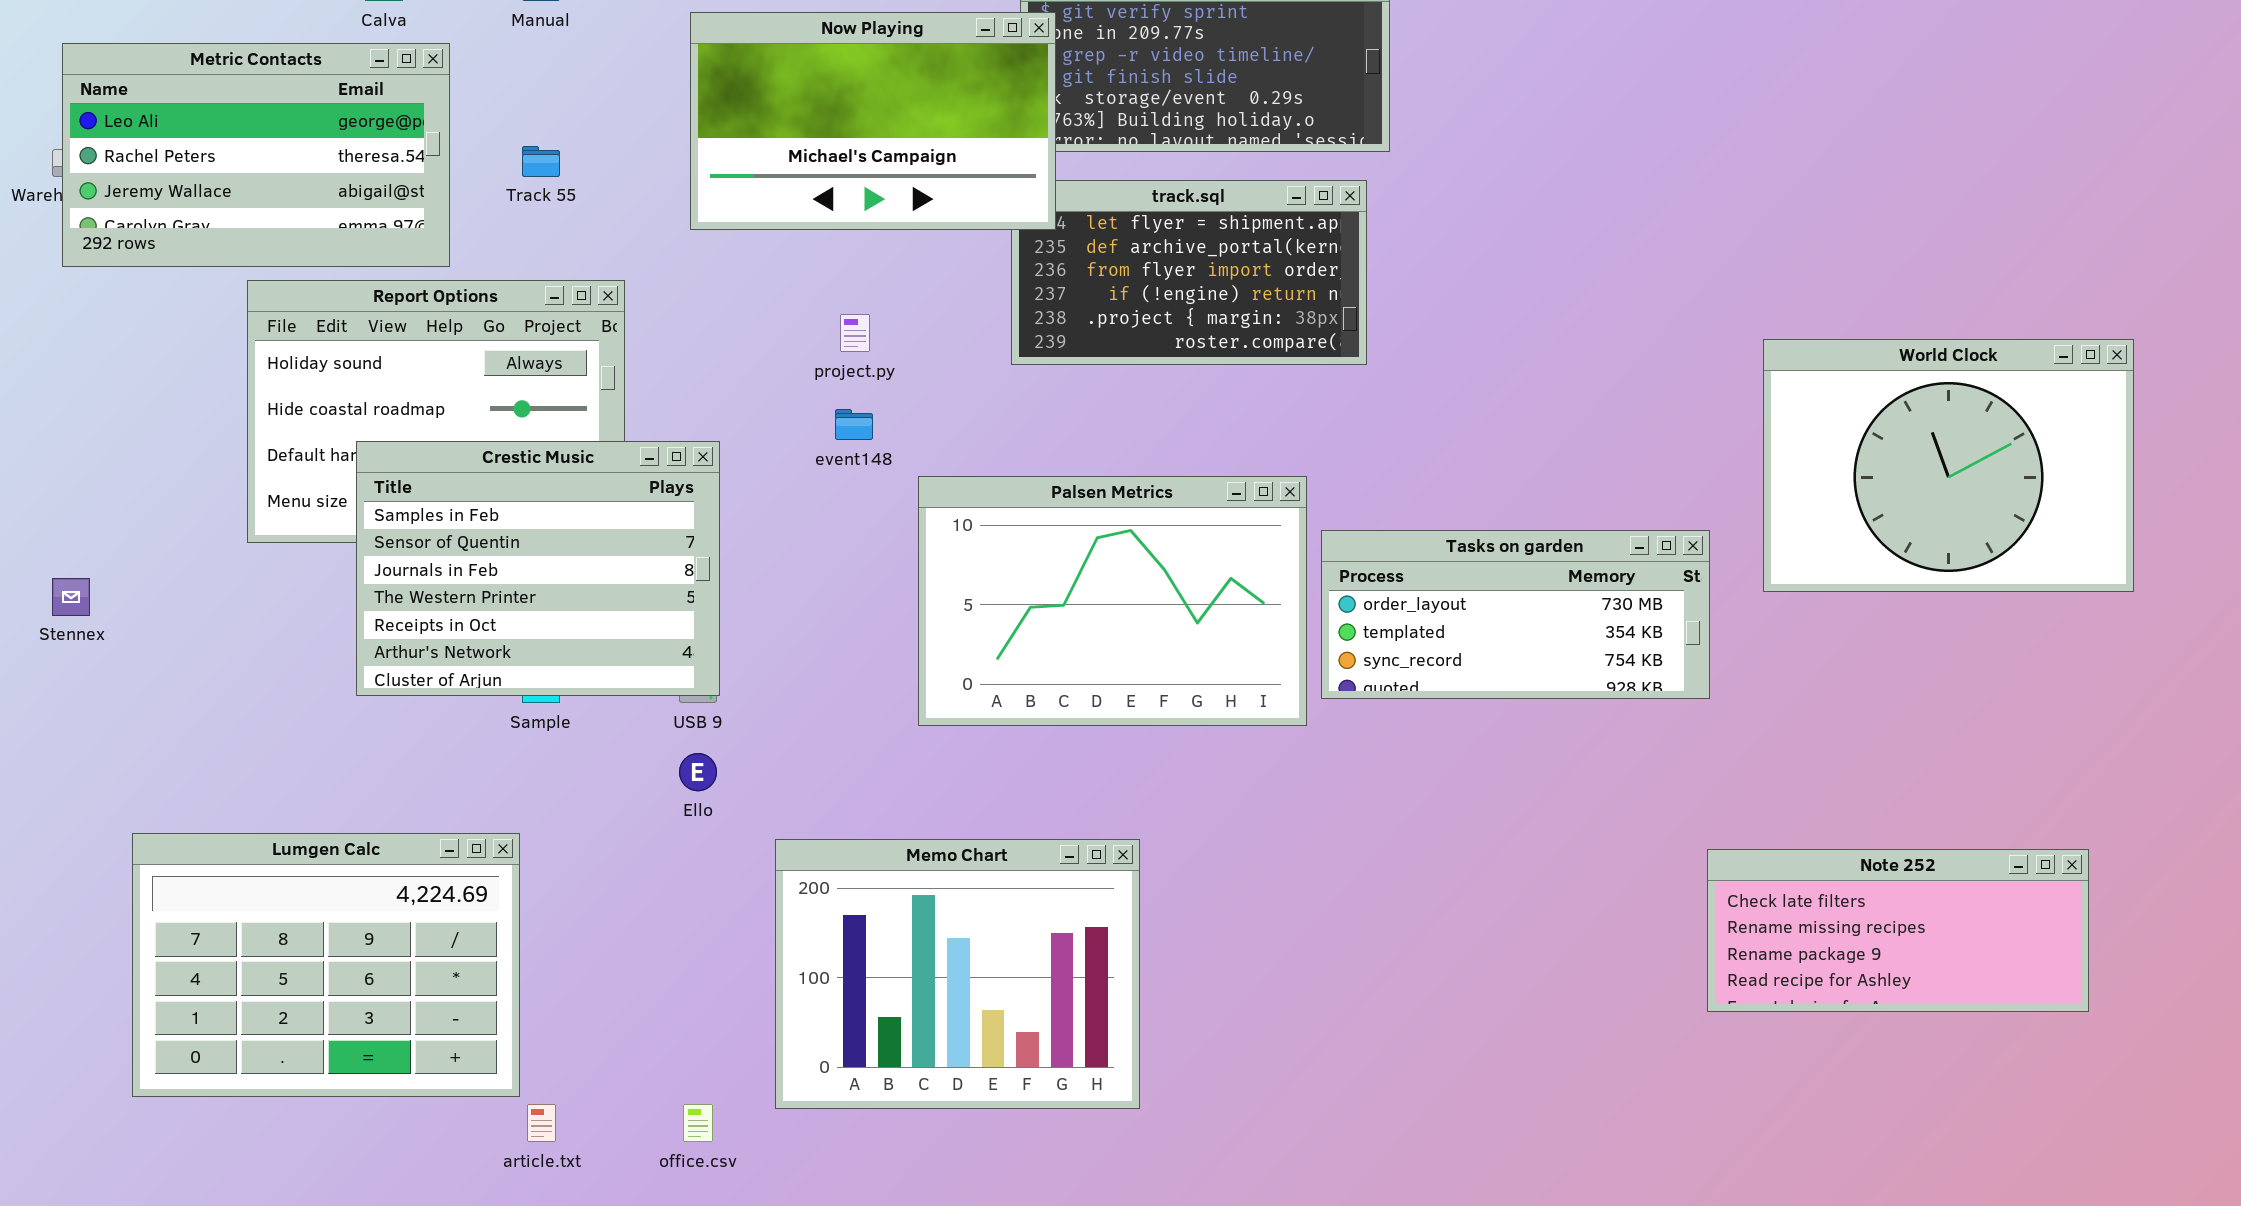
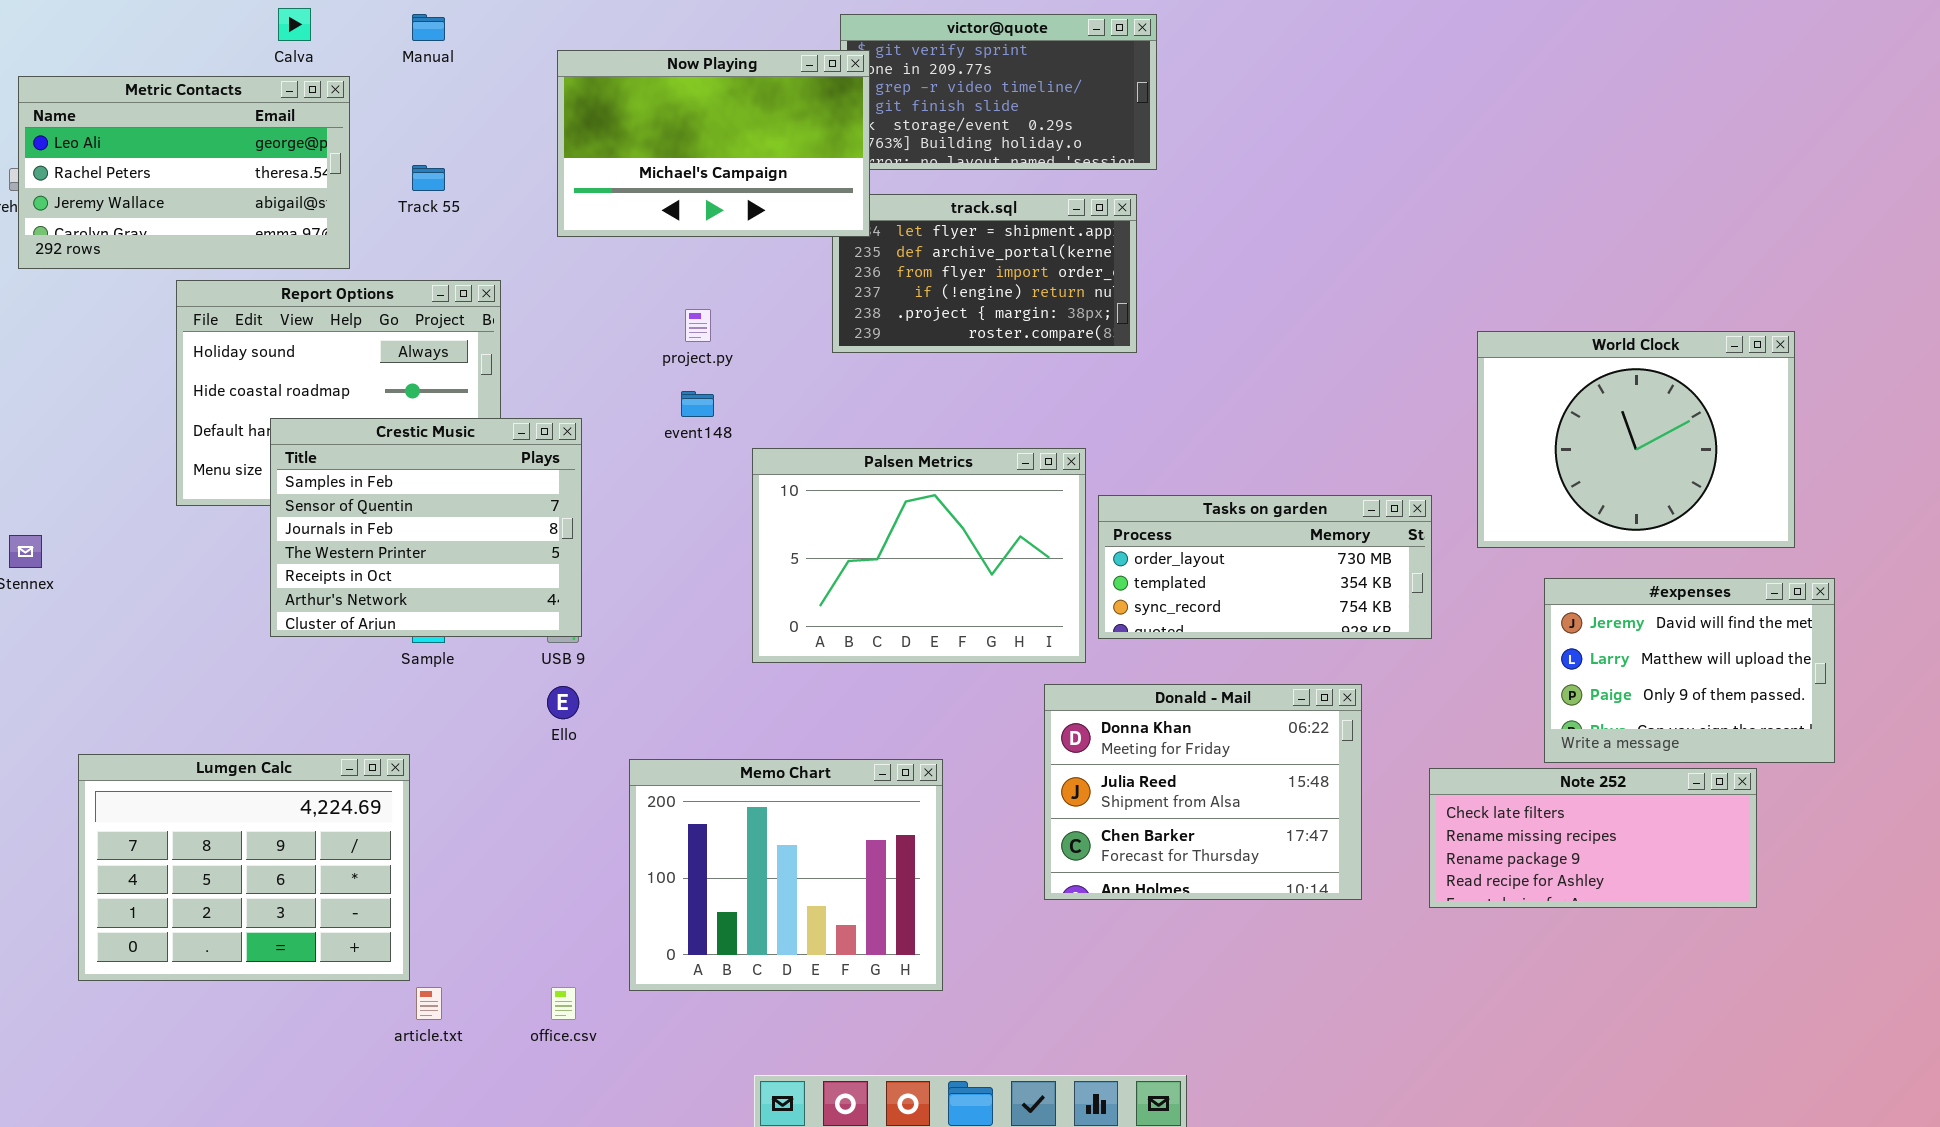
#expenses: none -> [1544,578,1835,763], opened
Donald - Mail: none -> [1044,684,1362,900], opened

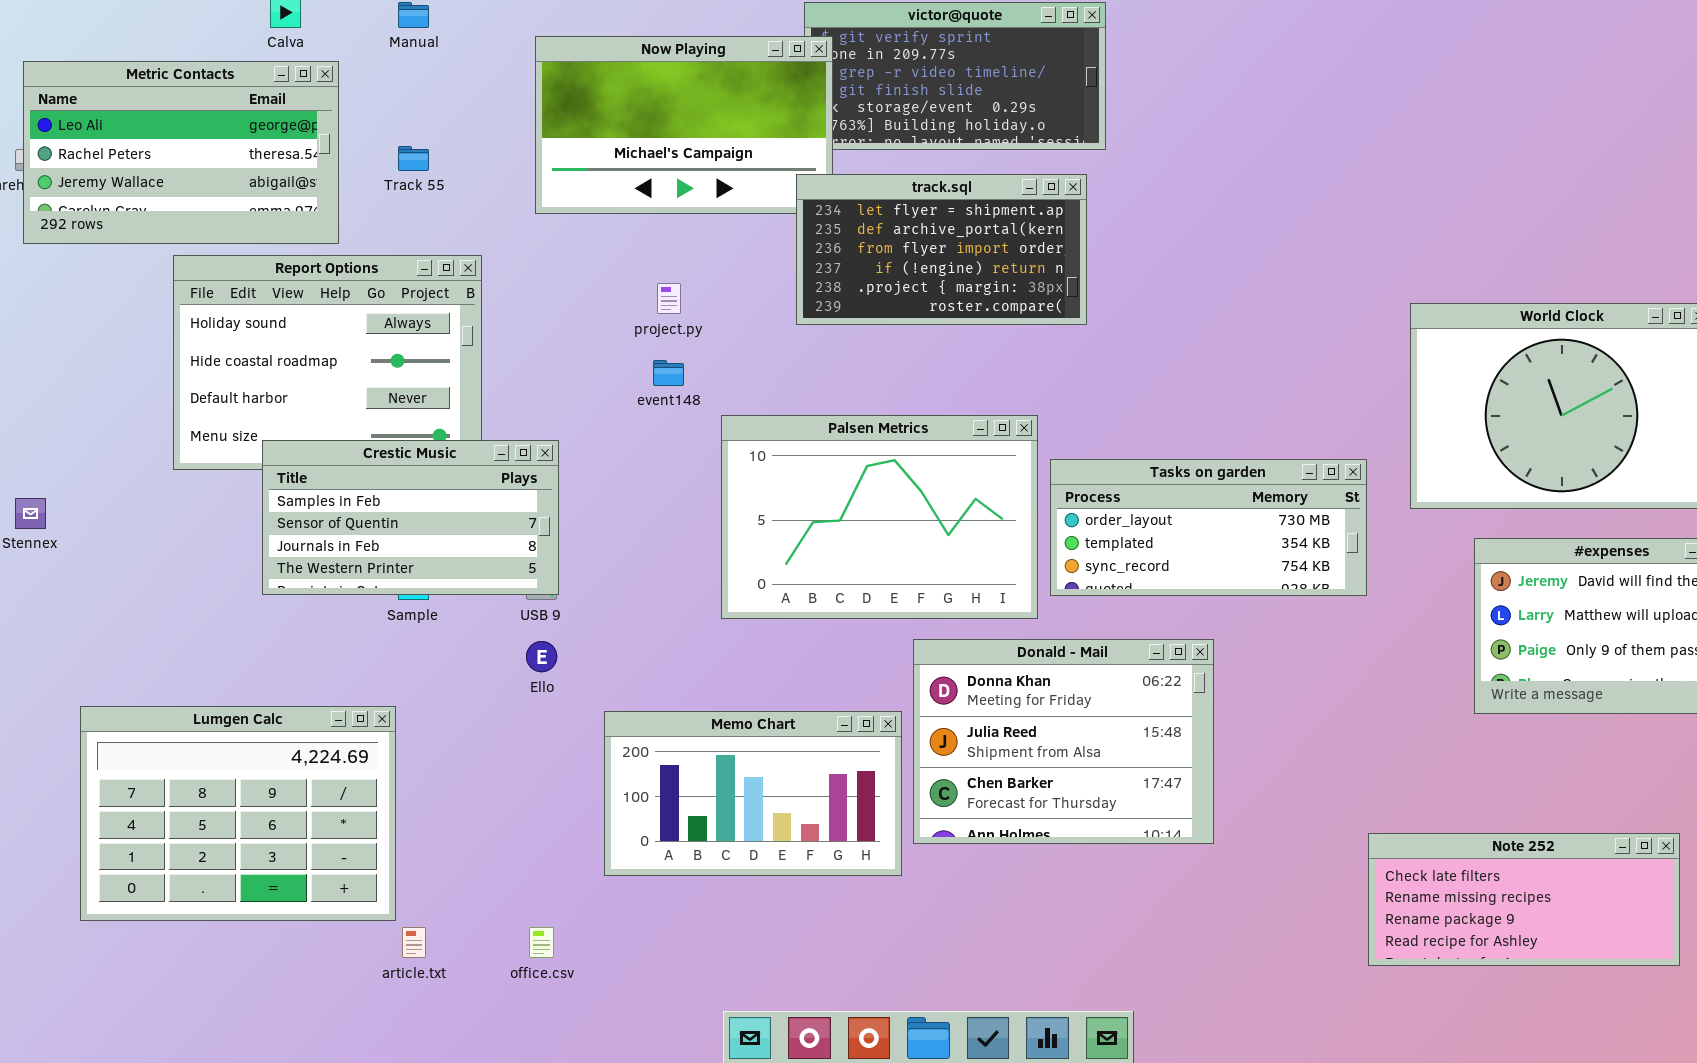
track.sql: [832,194,1137,353] -> [796,174,1087,325], raised
Crestic Music: [270,418,582,637] -> [262,440,559,595], resized
Donald - Mail: [1044,684,1362,900] -> [913,639,1214,844], moved
Memo Chart: [629,759,943,991] -> [604,711,902,876], resized
Note 252: [1429,768,1757,908] -> [1368,833,1680,966], moved

